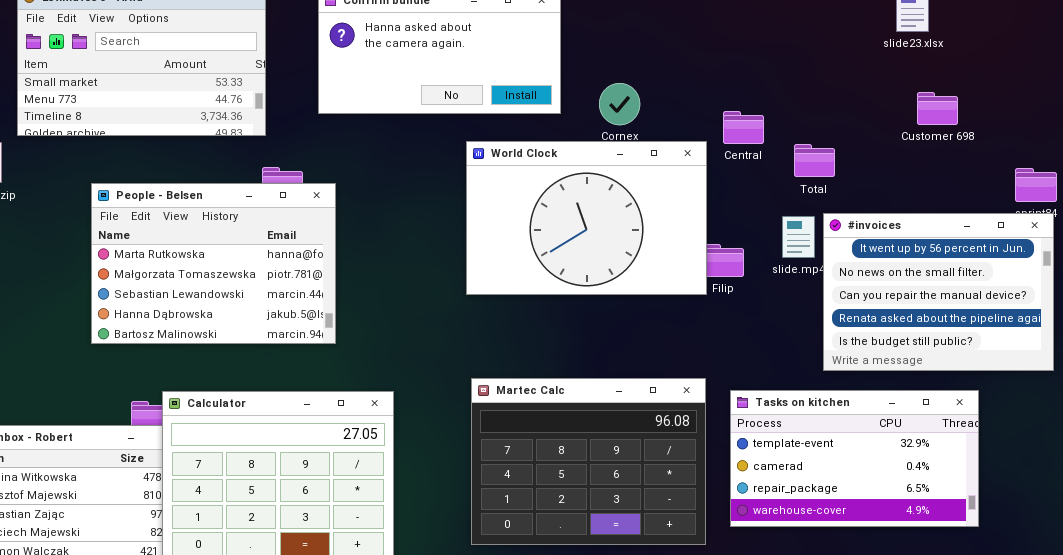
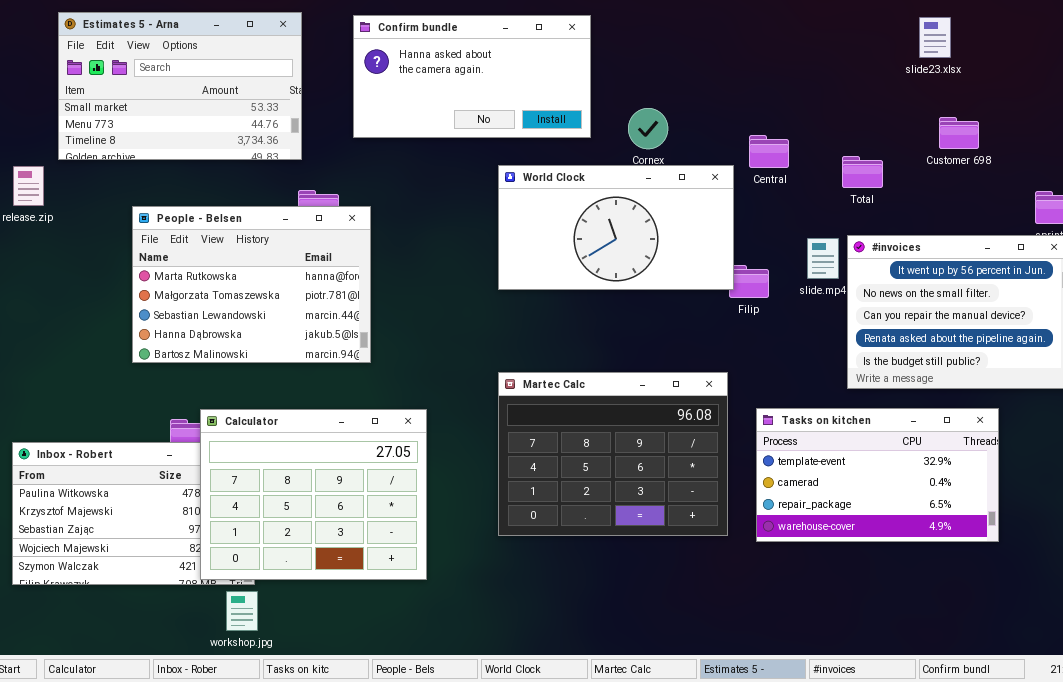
World Clock: [466,141,707,295] -> [498,165,734,290], resized
Total: [794,144,835,177] -> [842,156,883,188], moved
Martec Calc: [471,378,706,545] -> [498,372,728,536], moved

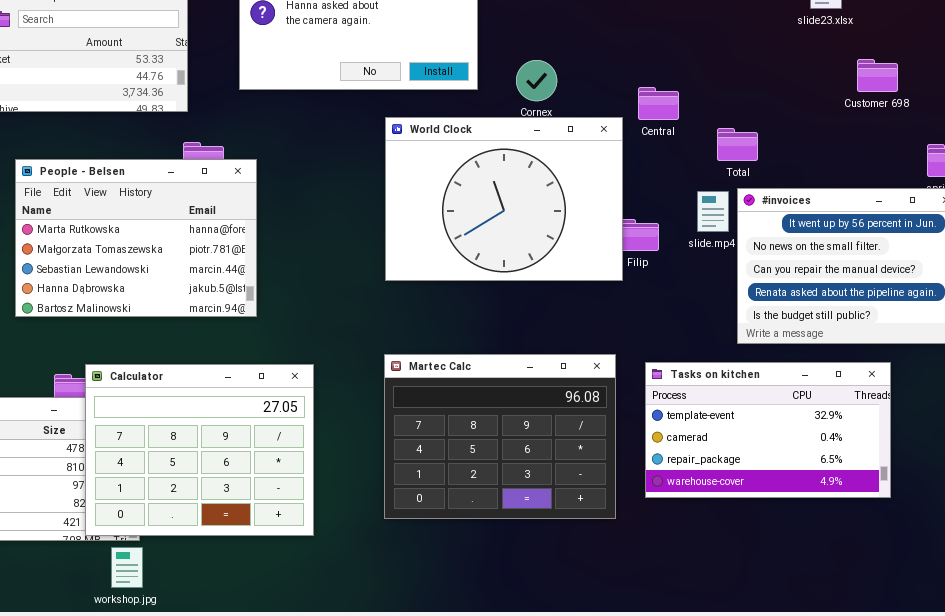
Customer 698: [939,117,979,149] -> [857,59,898,92], moved
Total: [842,156,883,188] -> [717,128,758,161], moved
World Clock: [498,165,734,290] -> [385,117,623,281], resized
Martec Calc: [498,372,728,536] -> [384,354,616,519], moved

